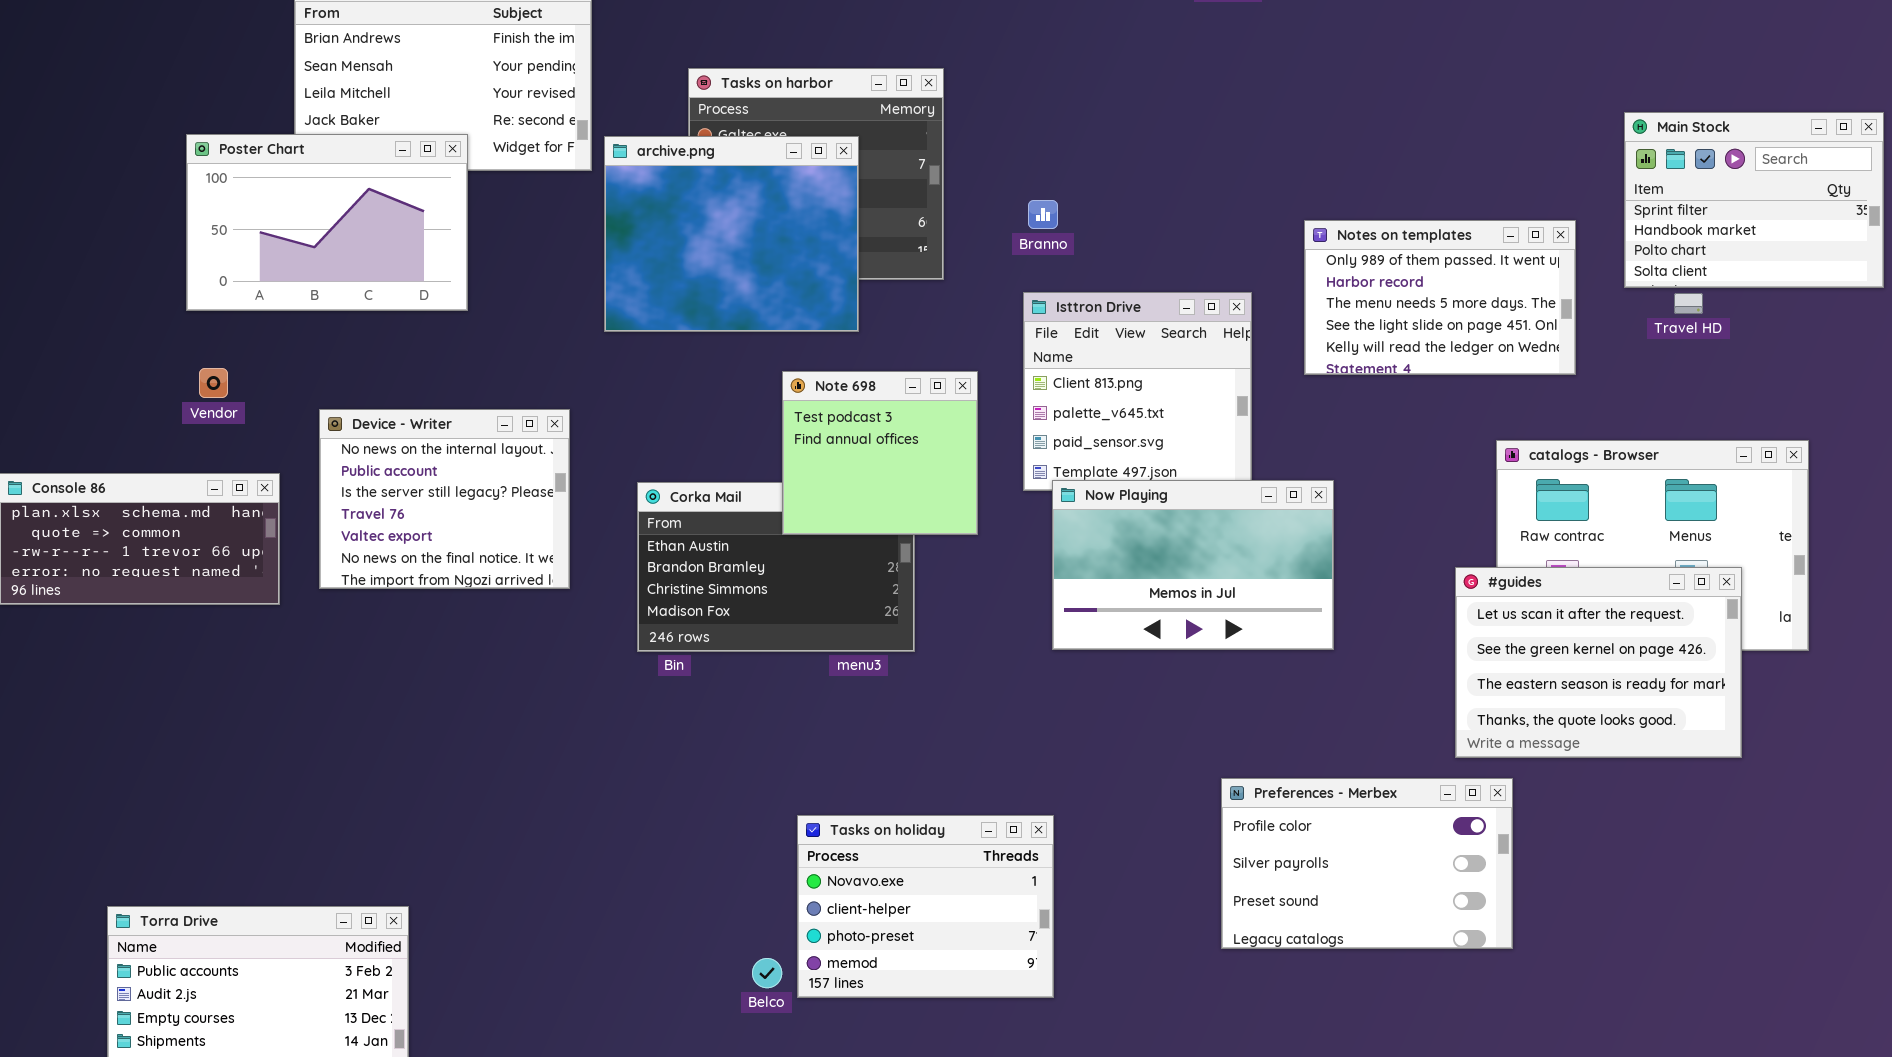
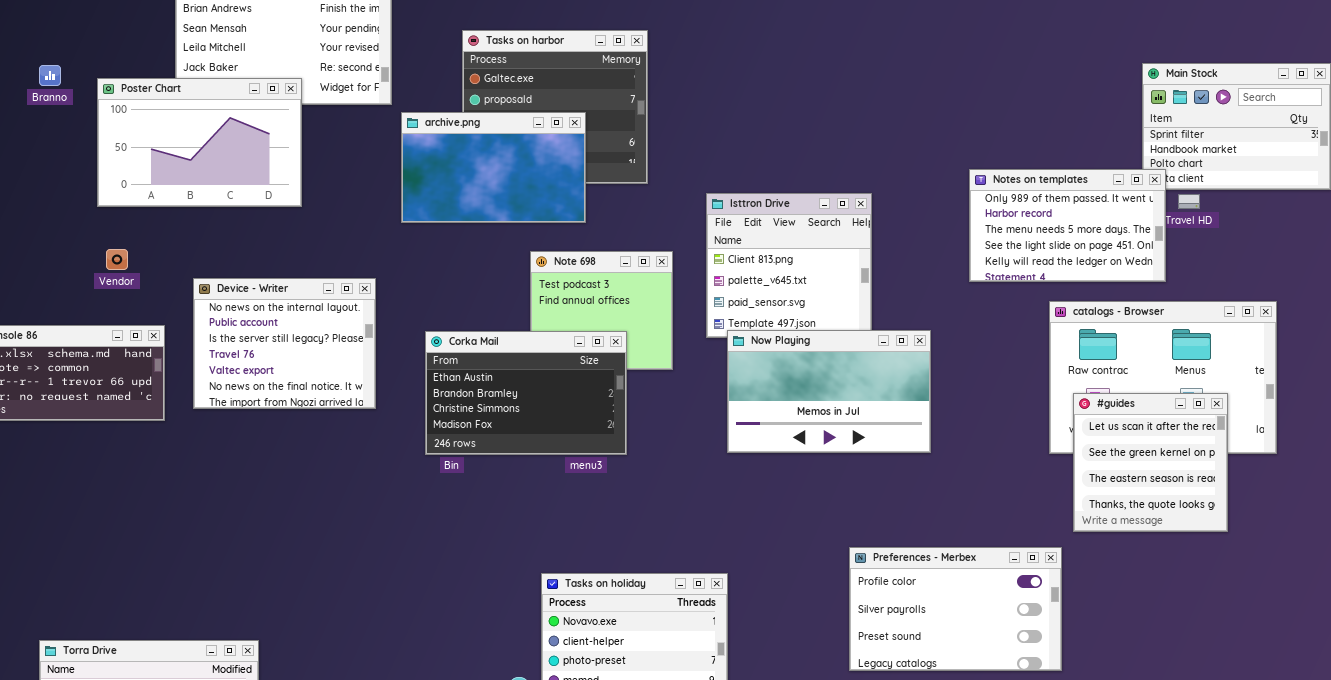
archive.png: [604,136,859,332] -> [401,112,586,223], resized
Branno: [1028,200,1058,229] -> [39,65,61,86], moved
Notes on templates: [1304,220,1576,375] -> [969,169,1166,282], moved
Corka Mail: [637,482,915,652] -> [425,331,627,455], raised
#guides: [1455,567,1742,758] -> [1073,393,1228,532], resized

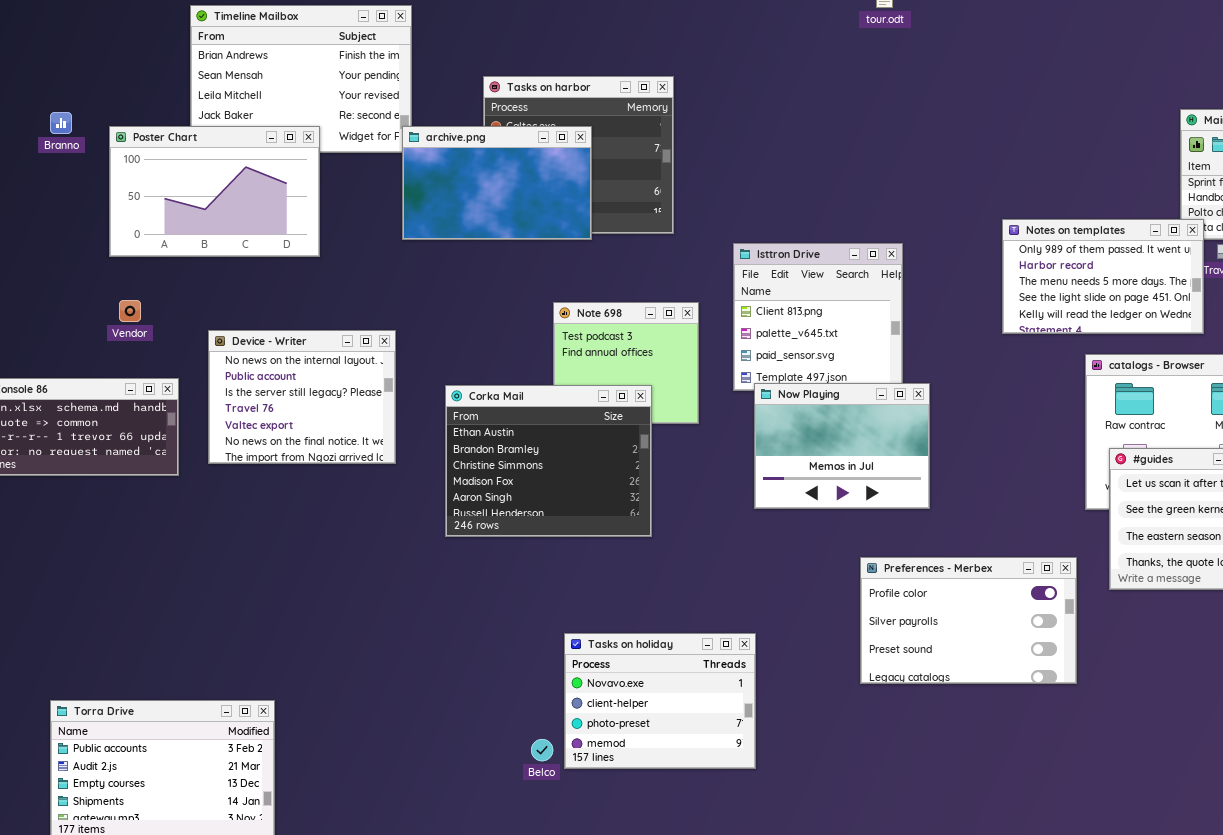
archive.png: [401,112,586,223] -> [402,126,592,240], moved
Now Playing: [727,330,931,453] -> [754,383,930,509], resized
Corka Mail: [425,331,627,455] -> [445,385,652,537], resized
Preferences - Merbex: [849,547,1062,671] -> [860,557,1077,684], moved

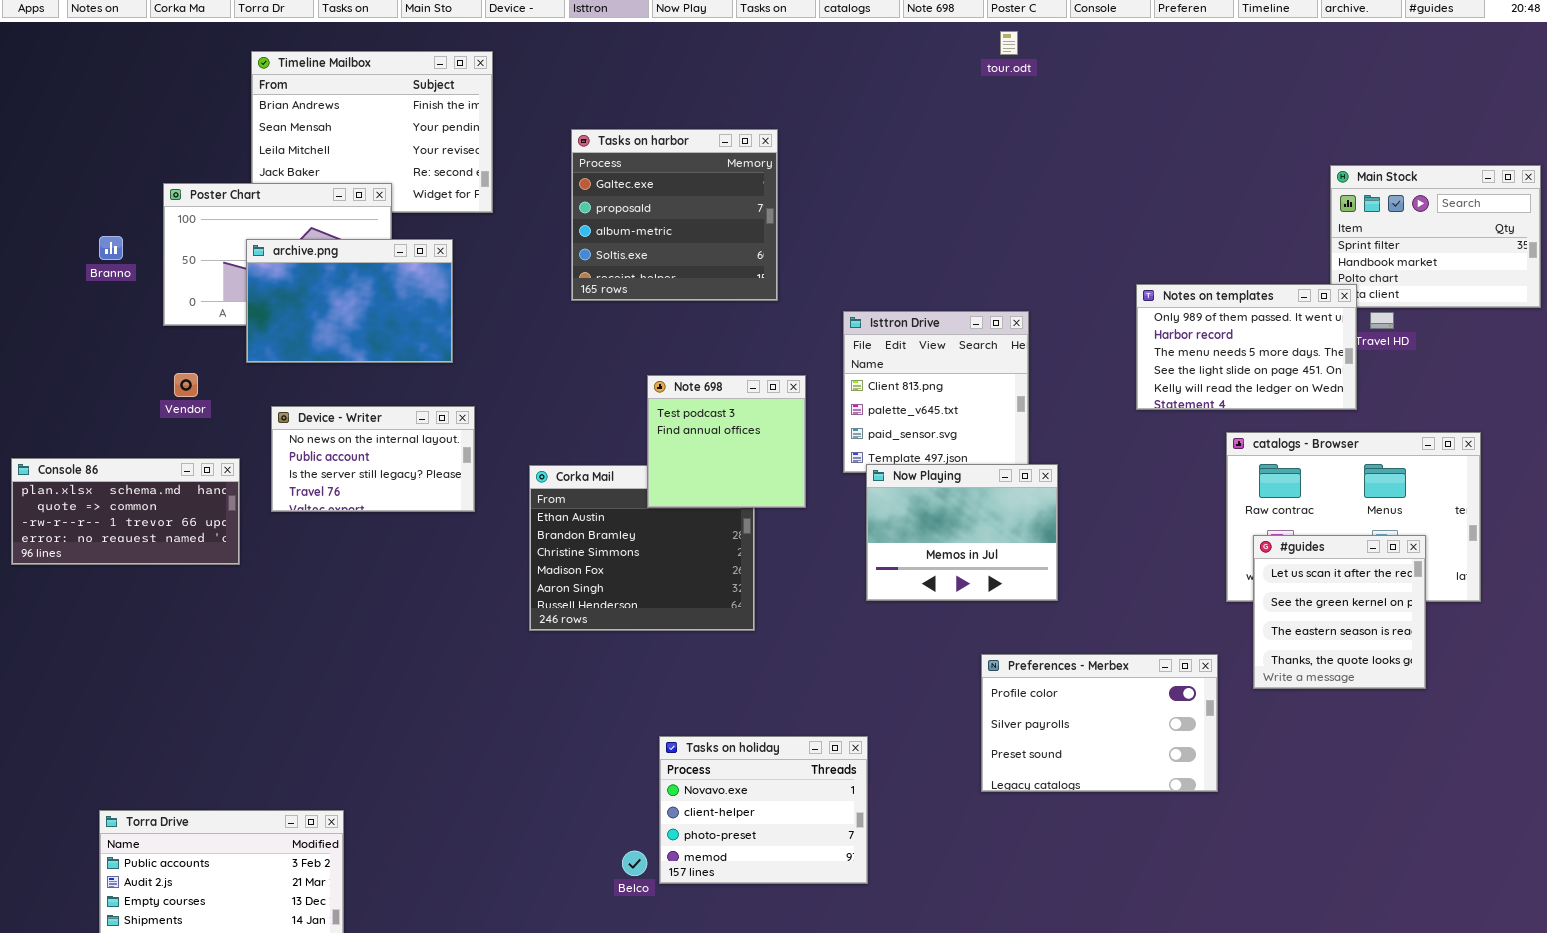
Branno: [50,112,72,134] -> [99,236,123,260], moved
archive.png: [402,126,592,240] -> [246,239,453,363], moved
Note 698: [553,302,699,424] -> [647,375,806,508], raised
Device - Writer: [208,330,396,464] -> [271,406,475,512], resized

